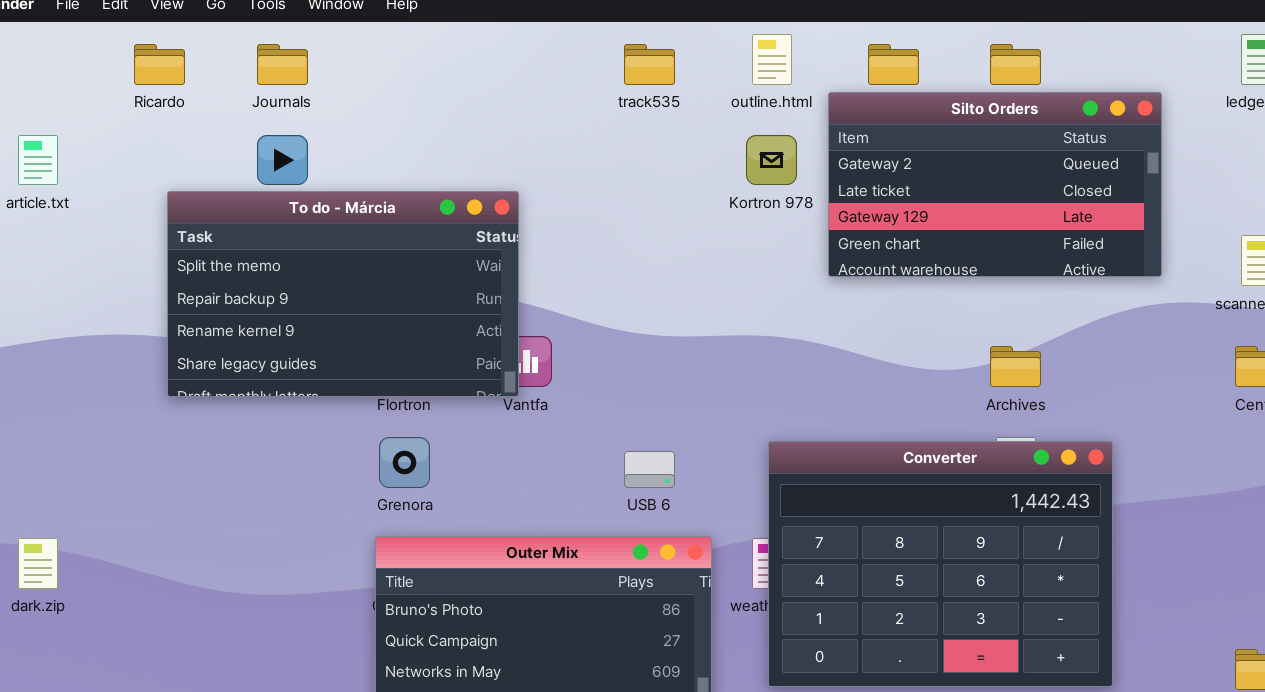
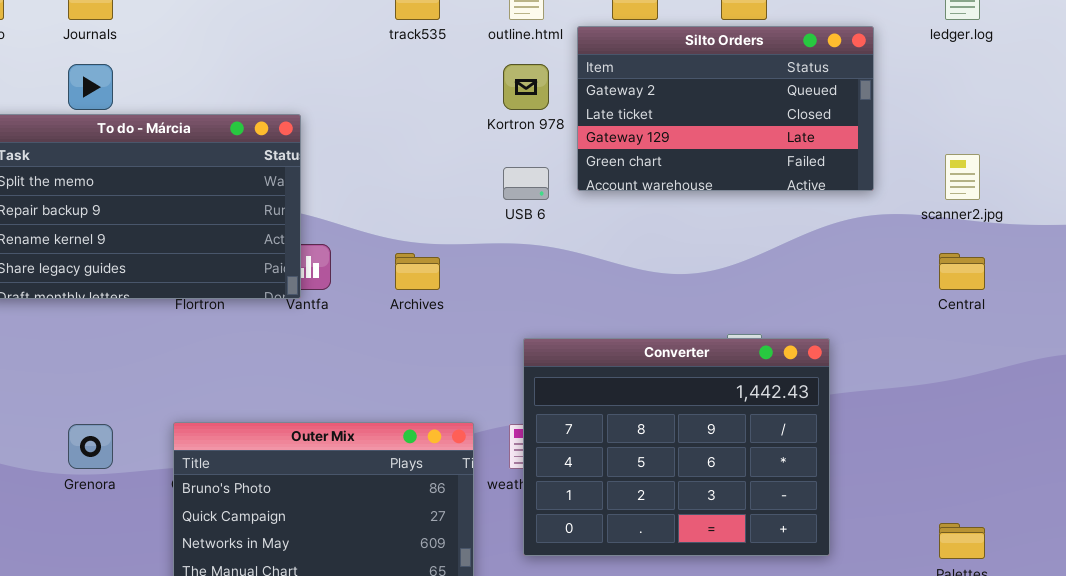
Archives: [990,346,1041,387] -> [395,253,440,290], moved
Grenora: [379,437,430,488] -> [68,424,113,469], moved
USB 6: [624,451,675,488] -> [503,167,549,200], moved

